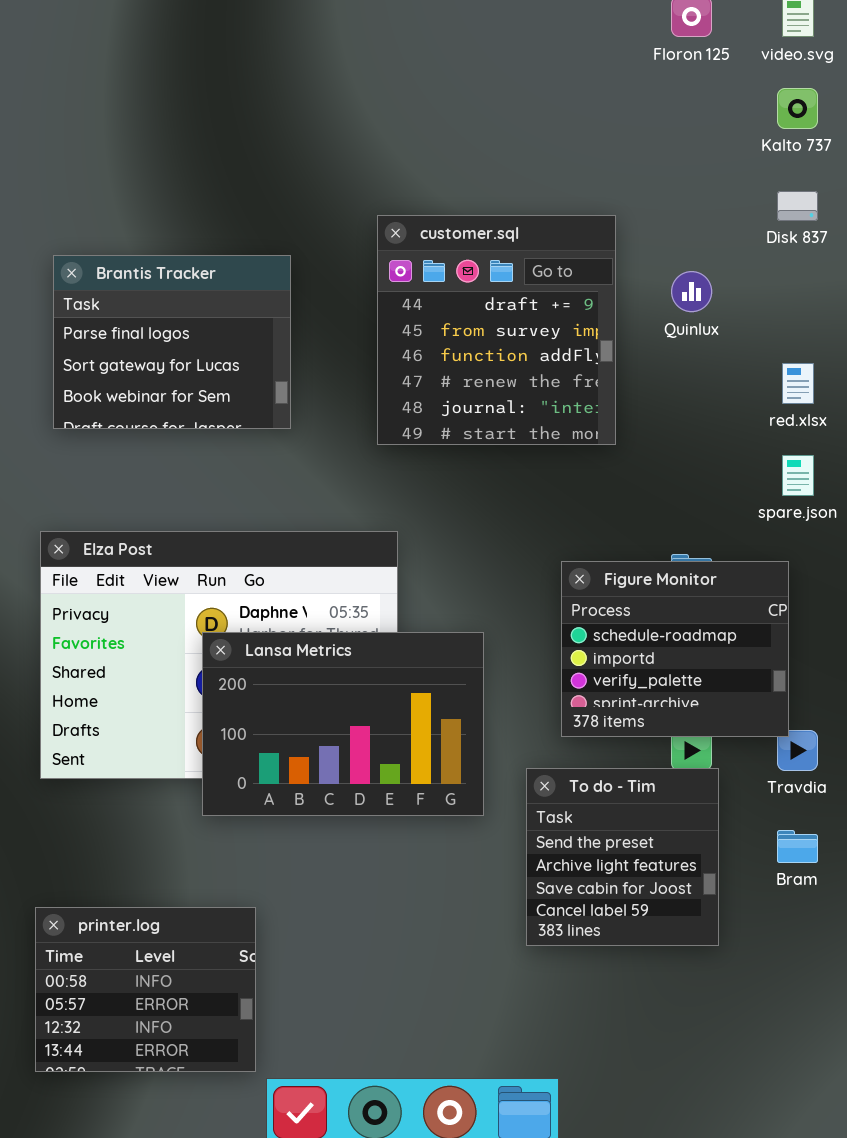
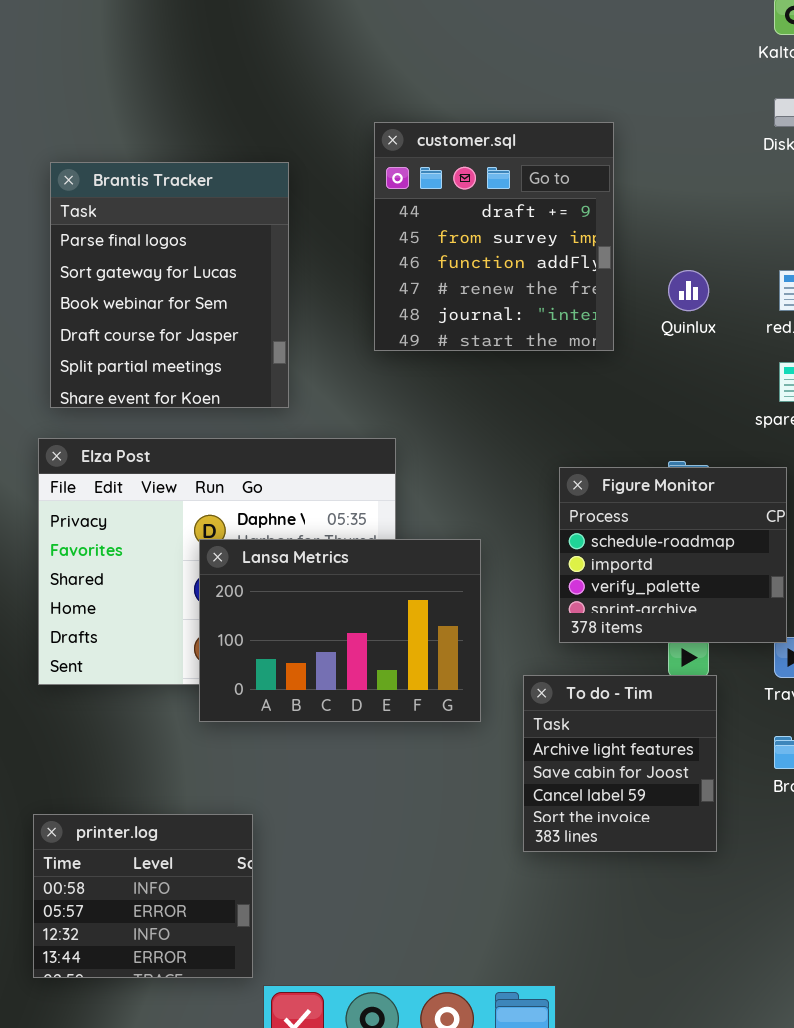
Brantis Tracker: [53,255,291,429] -> [50,162,289,408], resized
Quinlux: [671,271,712,312] -> [668,270,709,311], moved
To do - Tim: [526,768,719,946] -> [523,675,717,852], scrolled down 1 row

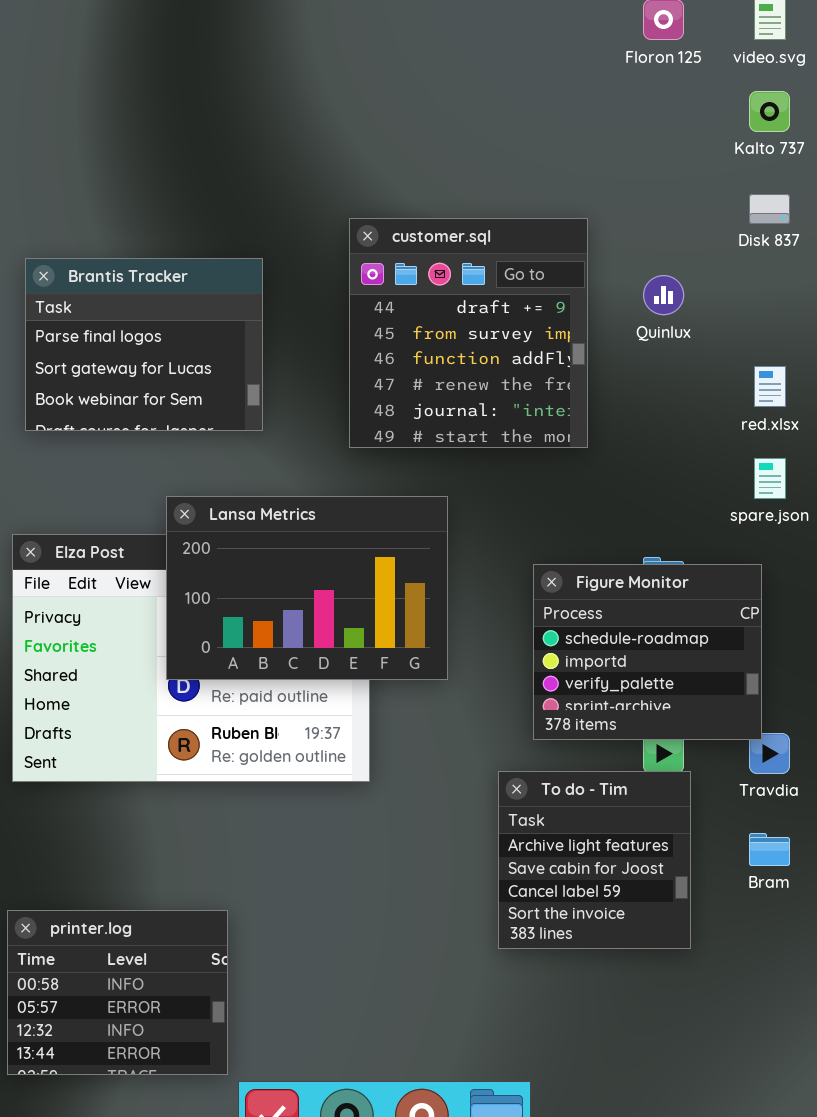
Brantis Tracker: [50,162,289,408] -> [25,258,263,431], resized
Quinlux: [668,270,709,311] -> [643,275,684,315], moved
Lansa Metrics: [199,539,481,722] -> [166,496,448,680], moved

